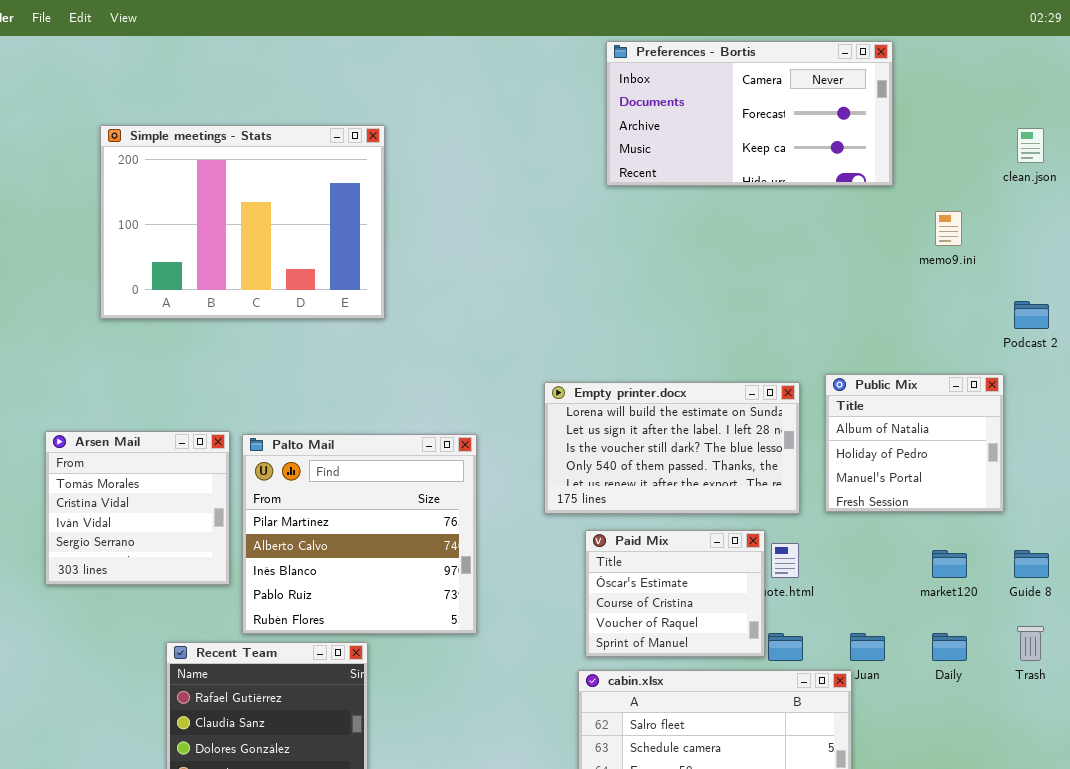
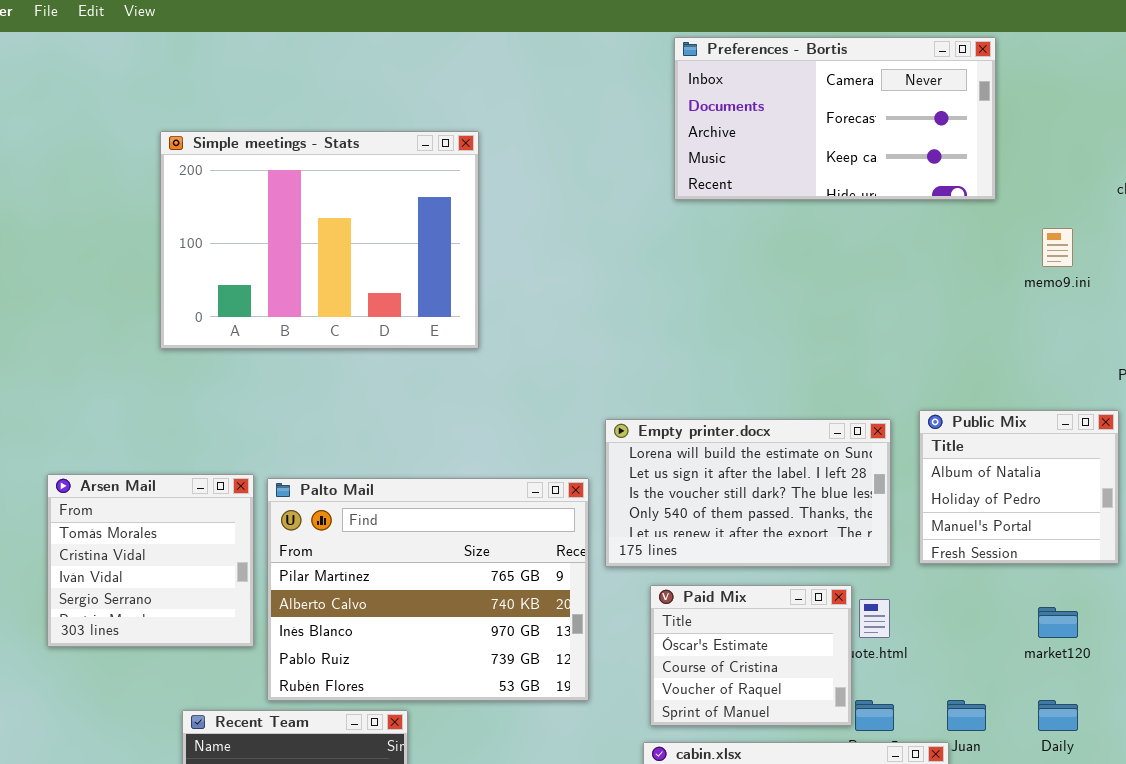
Simple meetings - Stats: [100,125,385,319] -> [160,131,479,349], moved
Palto Mail: [242,434,477,634] -> [267,478,589,701], resized

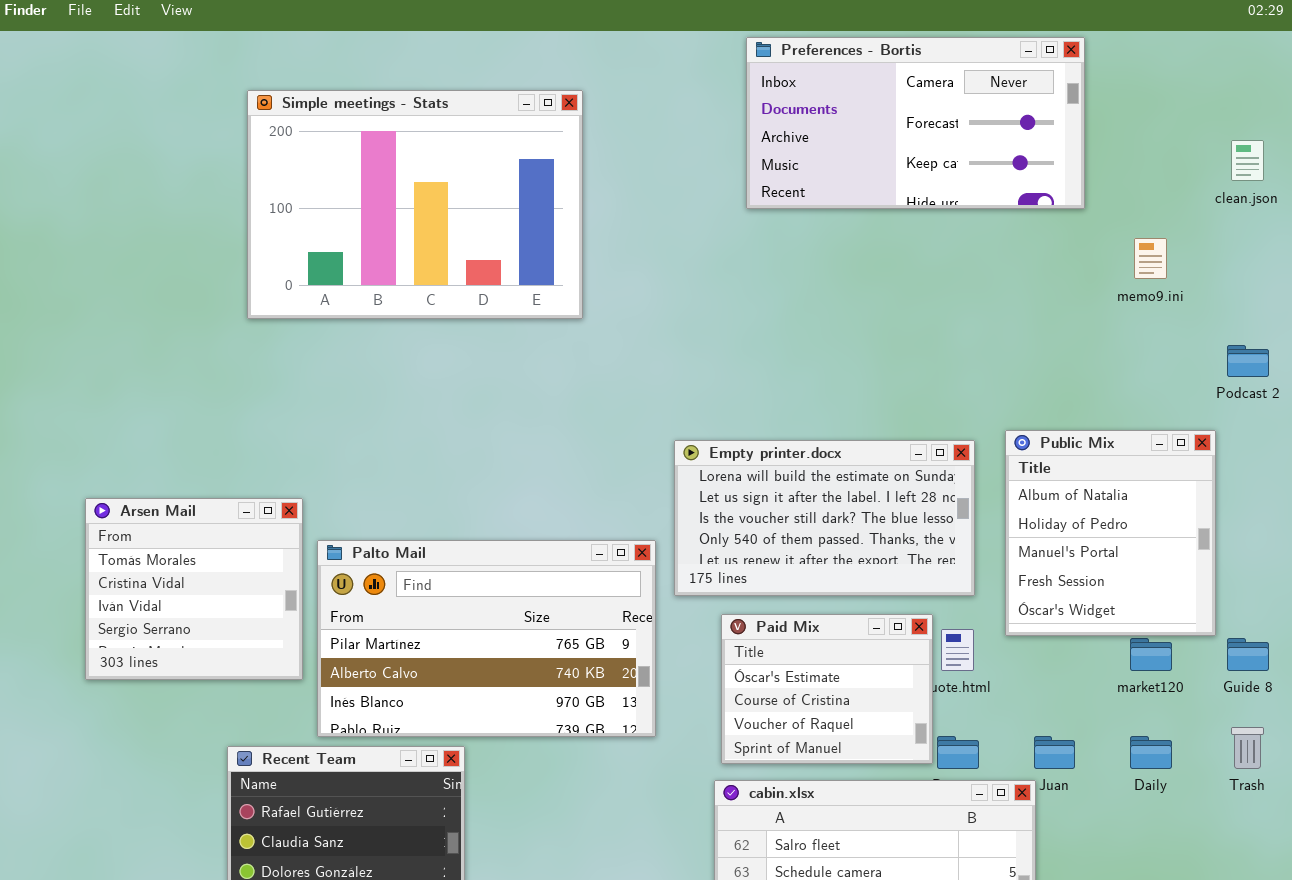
Simple meetings - Stats: [160,131,479,349] -> [247,90,583,319], moved
Public Mix: [919,410,1119,564] -> [1005,430,1216,636], resized
Palto Mail: [267,478,589,701] -> [317,540,656,737], resized

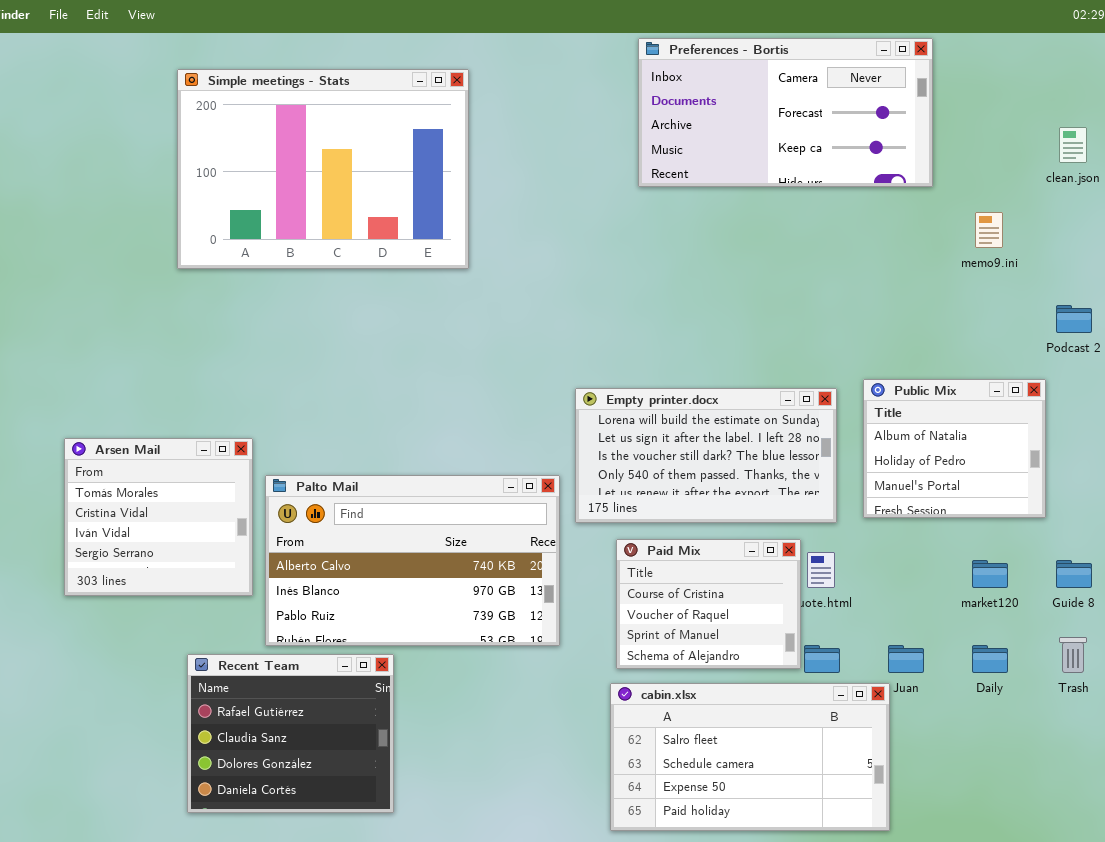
Simple meetings - Stats: [247,90,583,319] -> [177,69,469,269], moved
Public Mix: [1005,430,1216,636] -> [863,379,1046,518], resized
Palto Mail: [317,540,656,737] -> [265,475,560,646], scrolled down 1 row
Paid Mix: [721,614,933,764] -> [616,539,801,669], scrolled down 1 row

